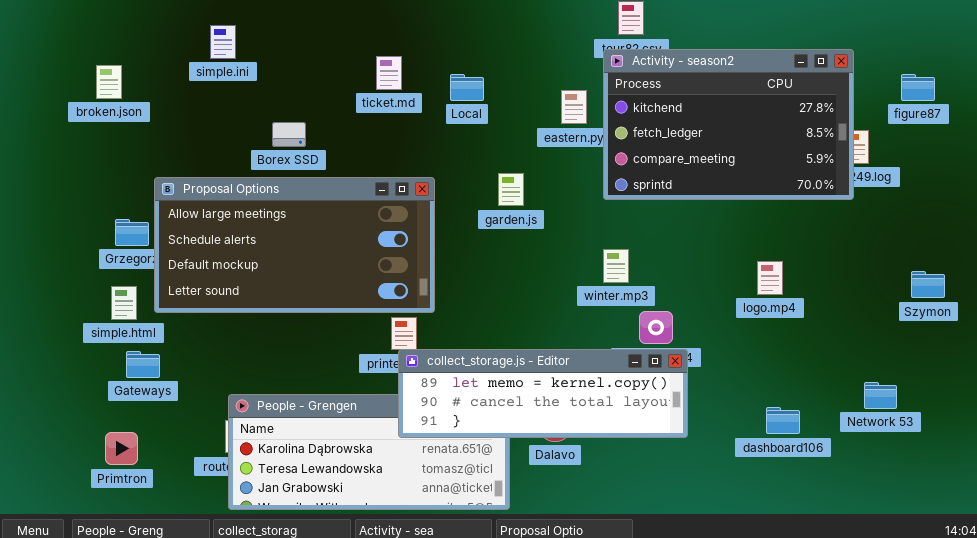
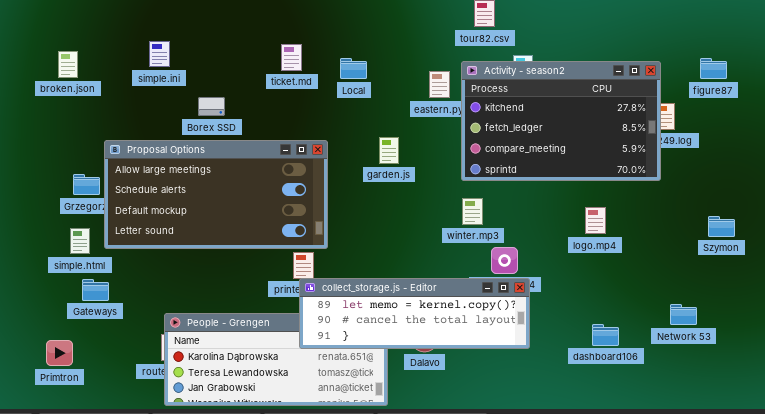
simple.ini: [210,25,236,59] -> [149,41,170,67], moved
Activity - season2: [603,49,854,200] -> [461,61,661,181], moved
Primtron: [105,432,138,465] -> [46,340,73,366], moved

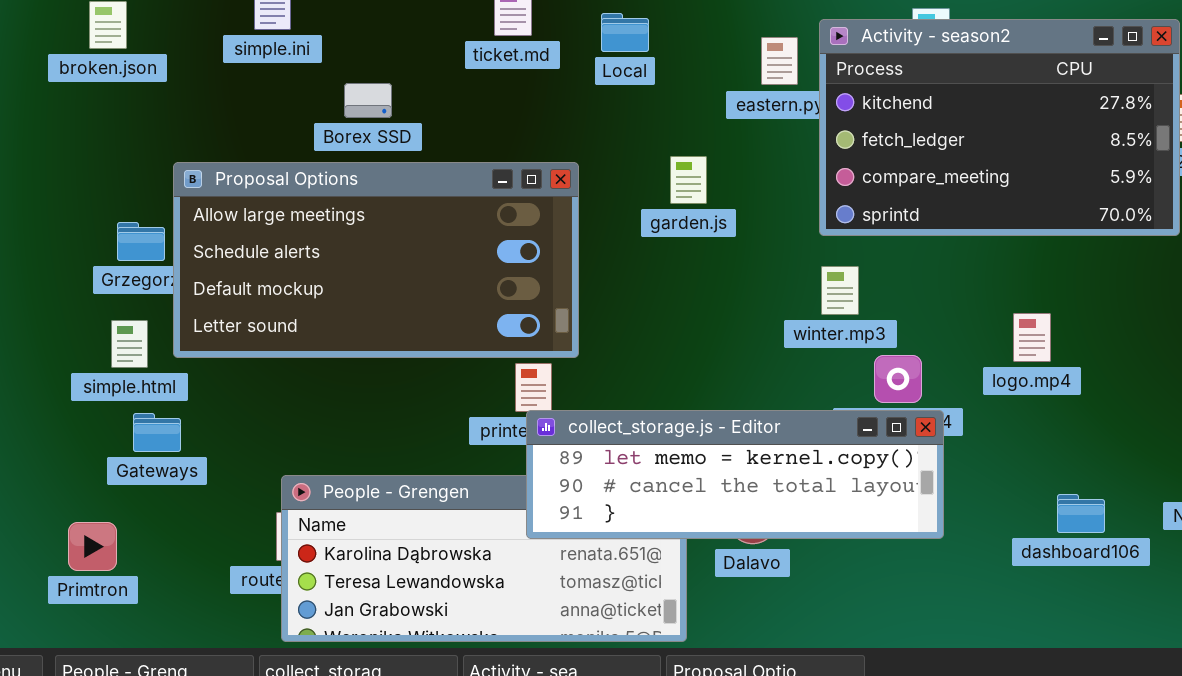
logo.mp4: [585,207,606,234] -> [1013,313,1051,362], moved

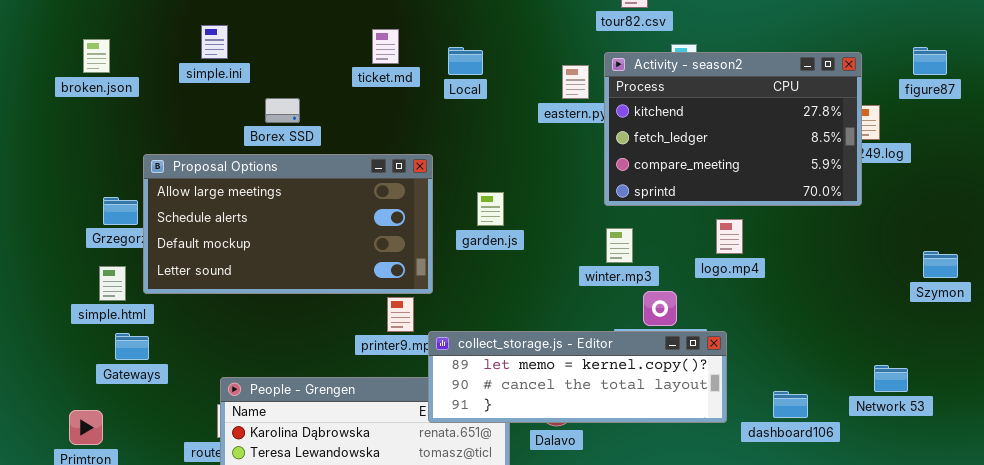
garden.js: [670,156,707,204] -> [477,192,504,226], moved
logo.mp4: [1013,313,1051,362] -> [716,219,743,254], moved
collect_storage.js - Editor: [526,410,944,539] -> [428,331,727,423], moved

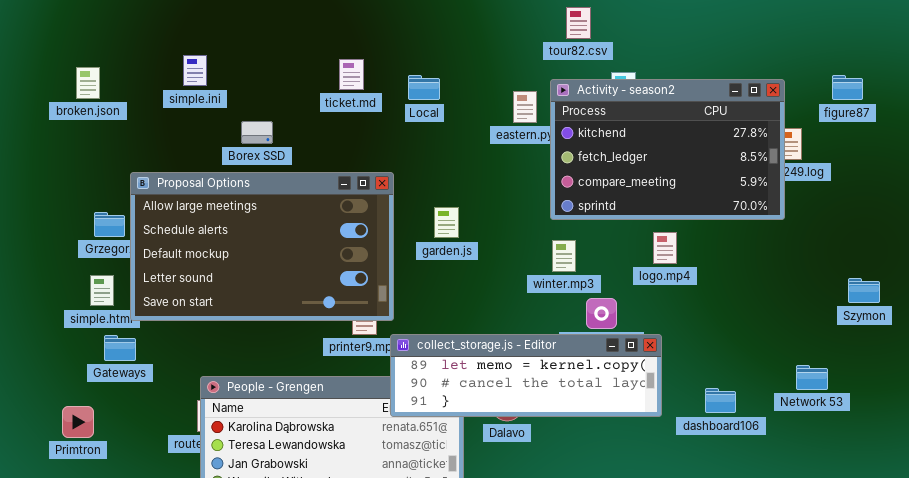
Proposal Options: [143,154,433,294] -> [130,172,394,321], resized
Szymon: [923,251,958,278] -> [848,278,880,303], moved

